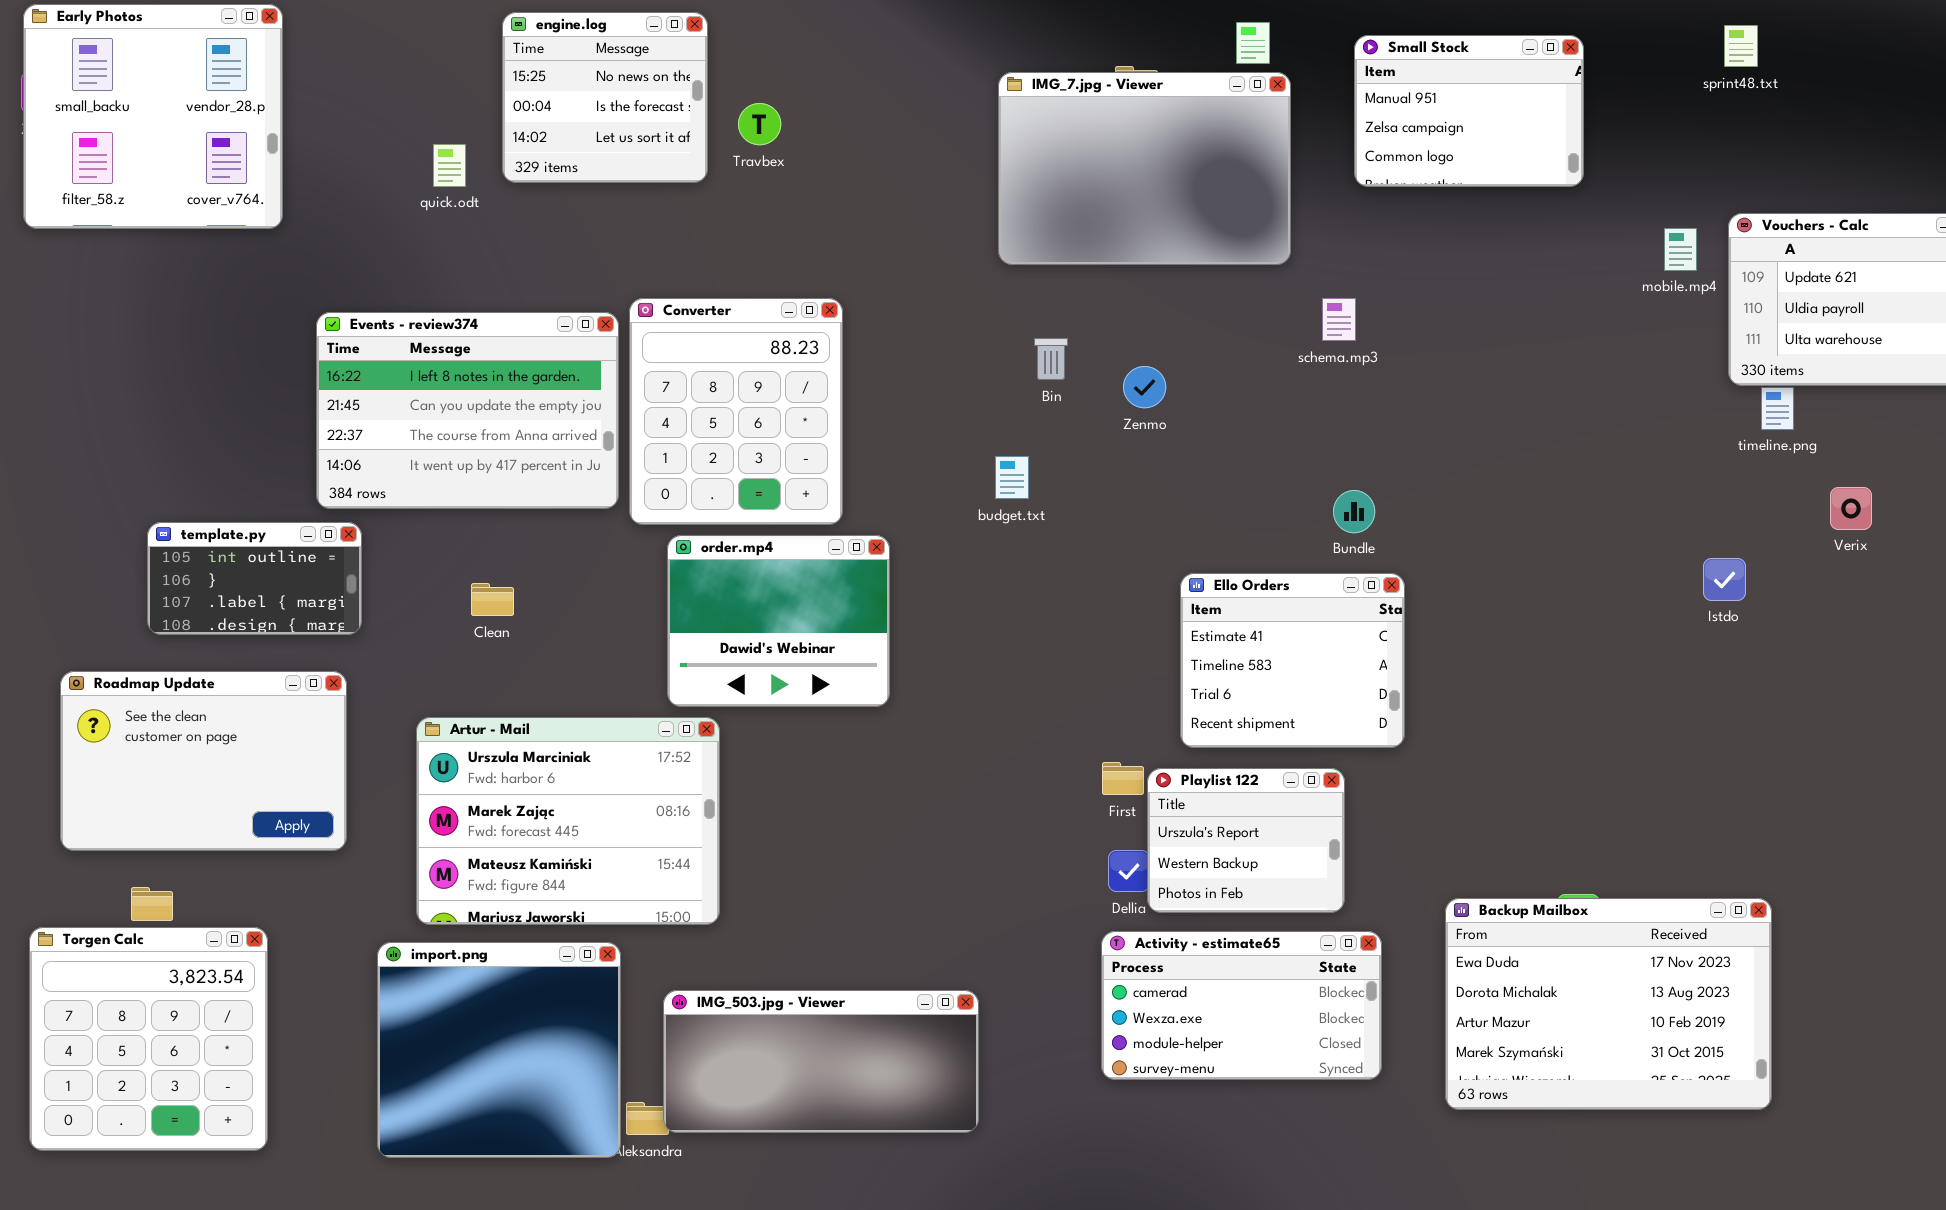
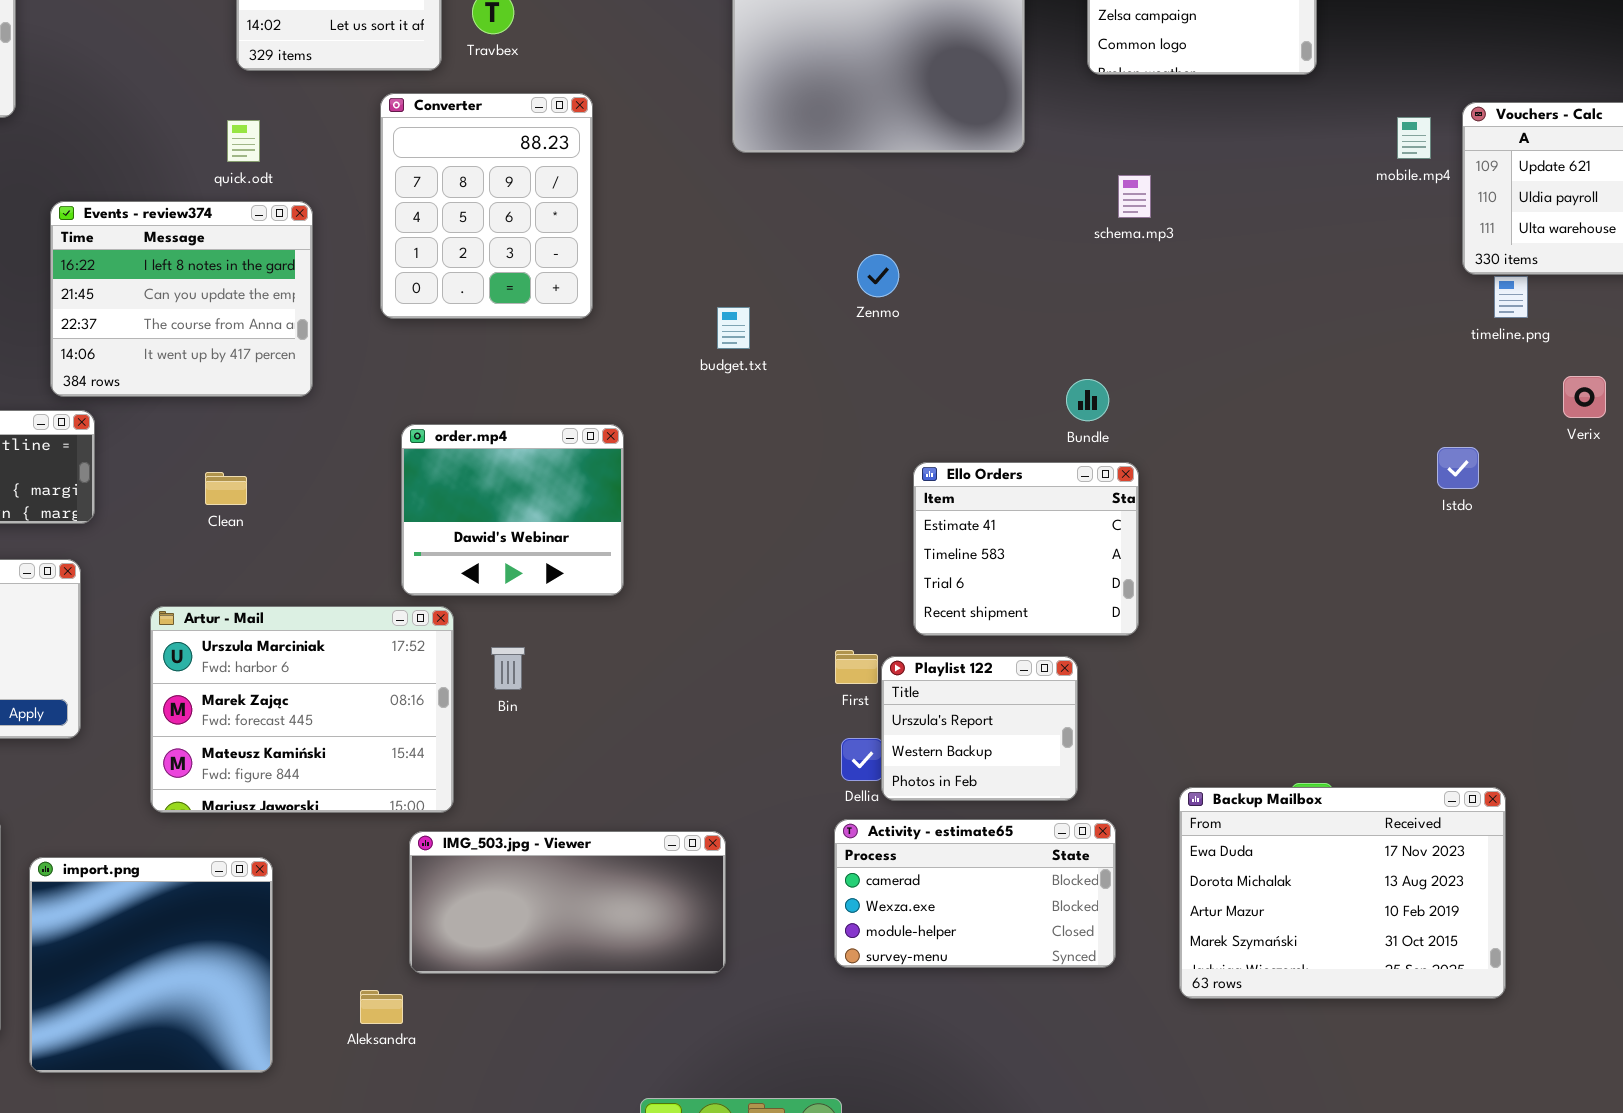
quick.odt: [433,144,466,187] -> [227,120,260,162], moved
Converter: [629,298,843,525] -> [380,93,593,319], moved
schema.mp3: [1322,298,1356,341] -> [1118,175,1151,218], moved
Events - review374: [316,312,619,509] -> [50,201,313,397], resized
Bin: [1034,338,1068,380] -> [491,647,525,690], moved
budget.txt: [995,456,1029,499] -> [717,307,750,349], moved
import.png: [377,942,621,1158] -> [29,857,273,1073], moved
IMG_503.jpg - Viewer: [663,990,979,1133] -> [409,831,726,974], moved

